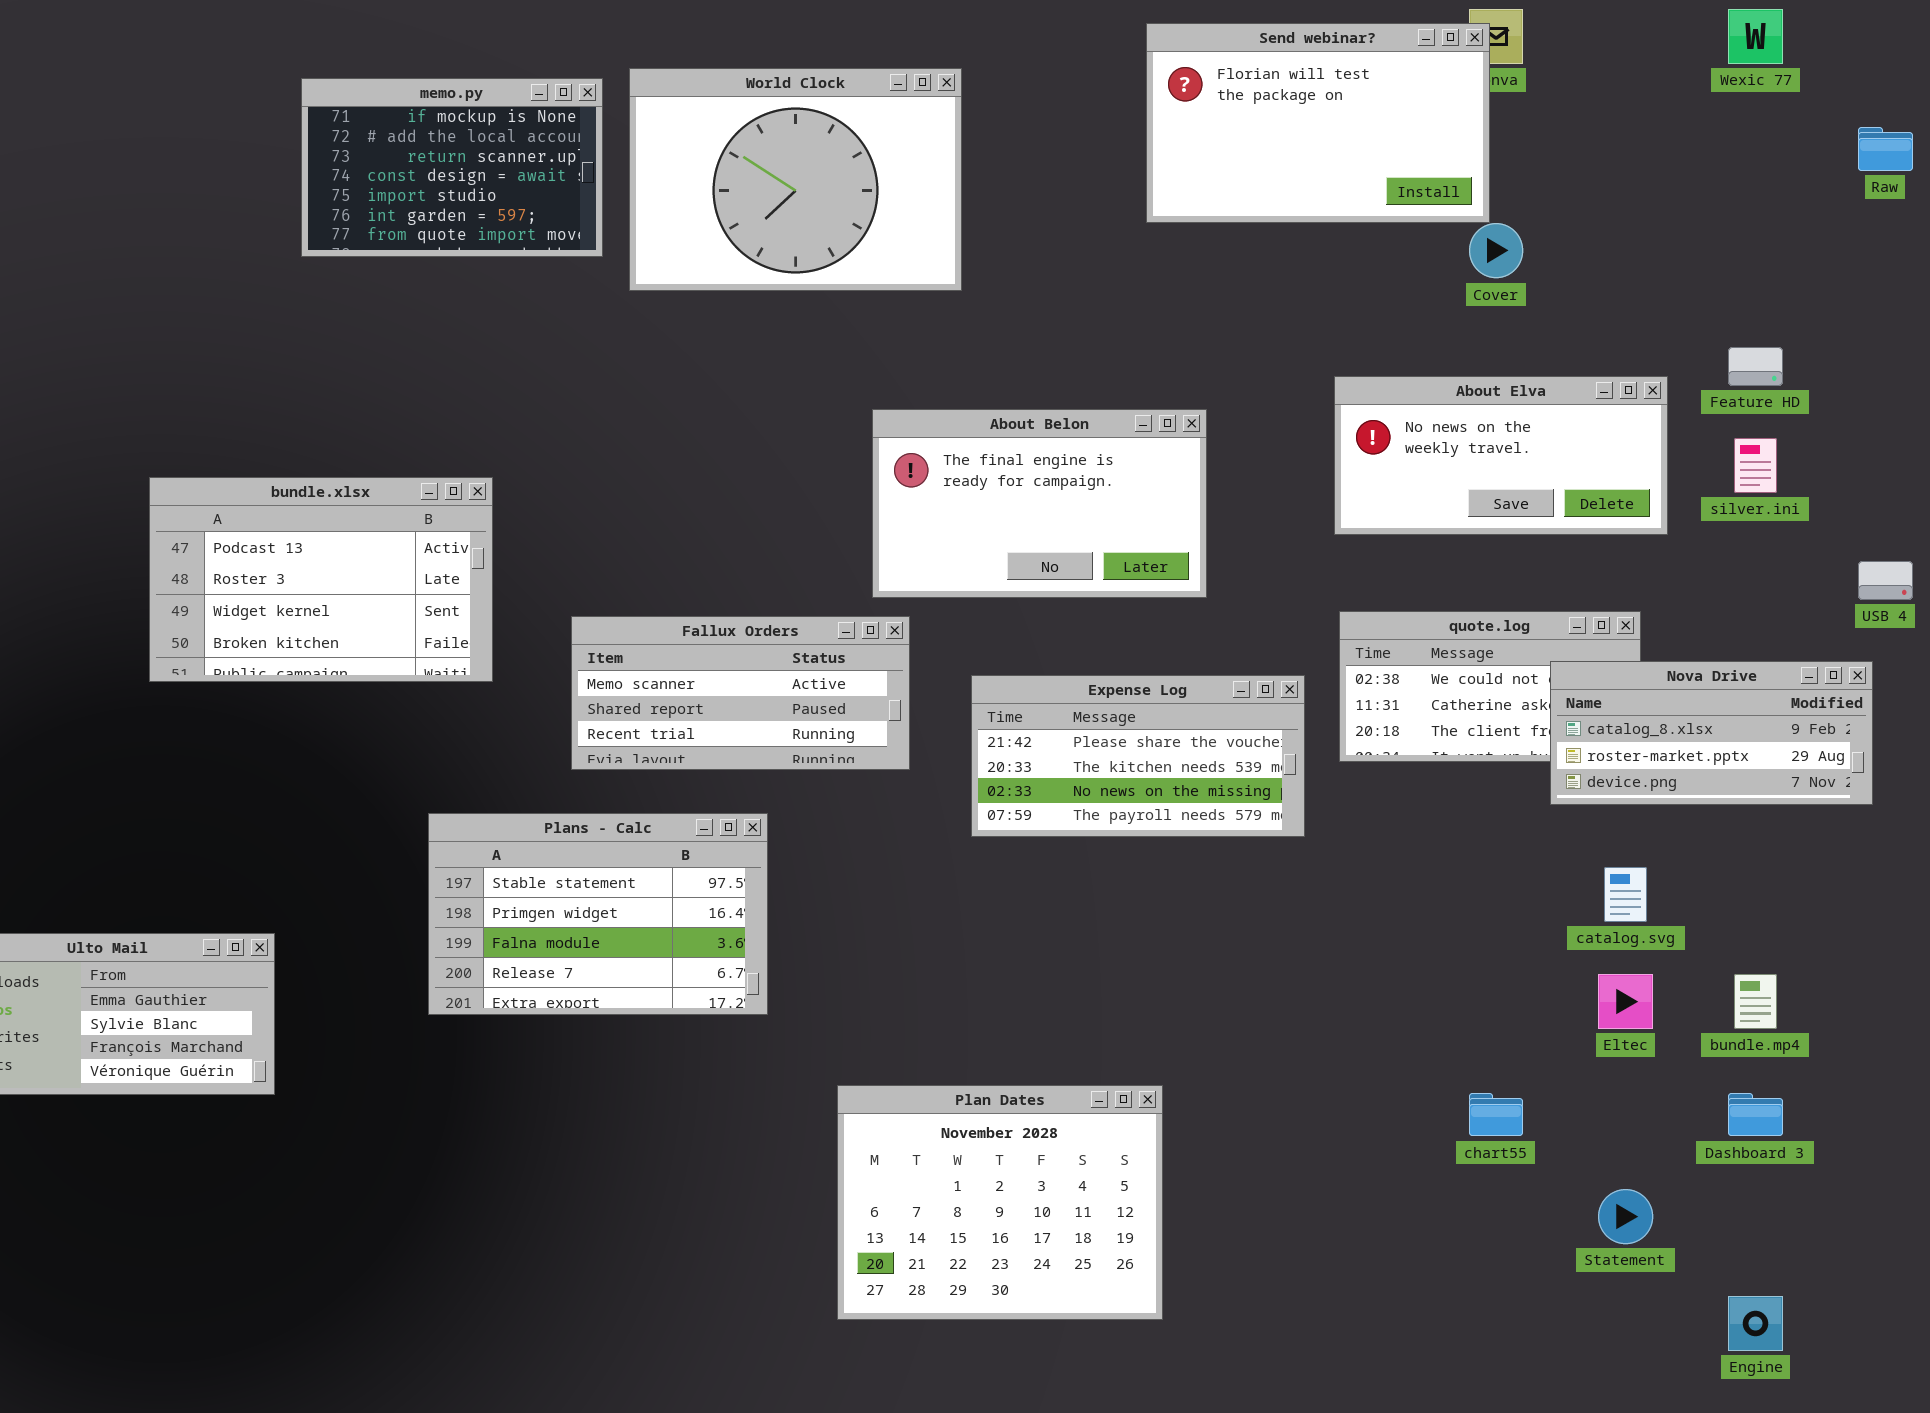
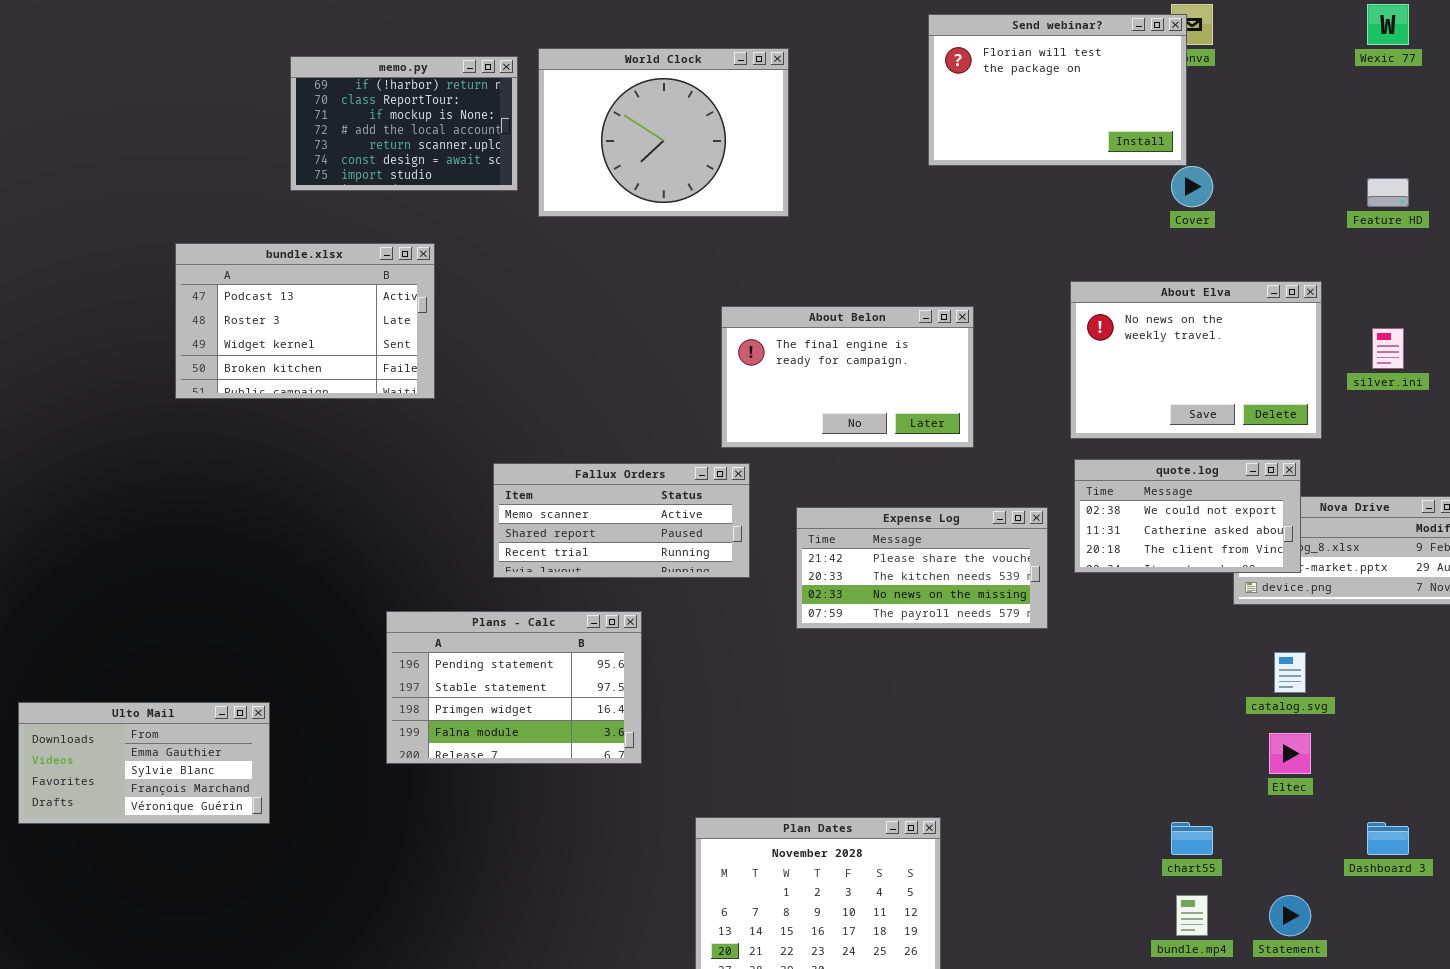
memo.py: [301,78,603,257] -> [290,56,518,191], scrolled up 2 rows
Feature HD: [1728,347,1783,386] -> [1367,178,1409,207], moved
About Elva: [1334,376,1668,535] -> [1070,281,1322,439], resized
bundle.xlsx: [149,477,493,682] -> [175,243,435,399], moved
quote.log: [1339,611,1641,762] -> [1074,459,1301,573], raised
Plans - Calc: [428,813,768,1015] -> [386,611,642,764], scrolled up 1 row
bundle.mp4: [1734,974,1777,1029] -> [1176,895,1208,936], moved

